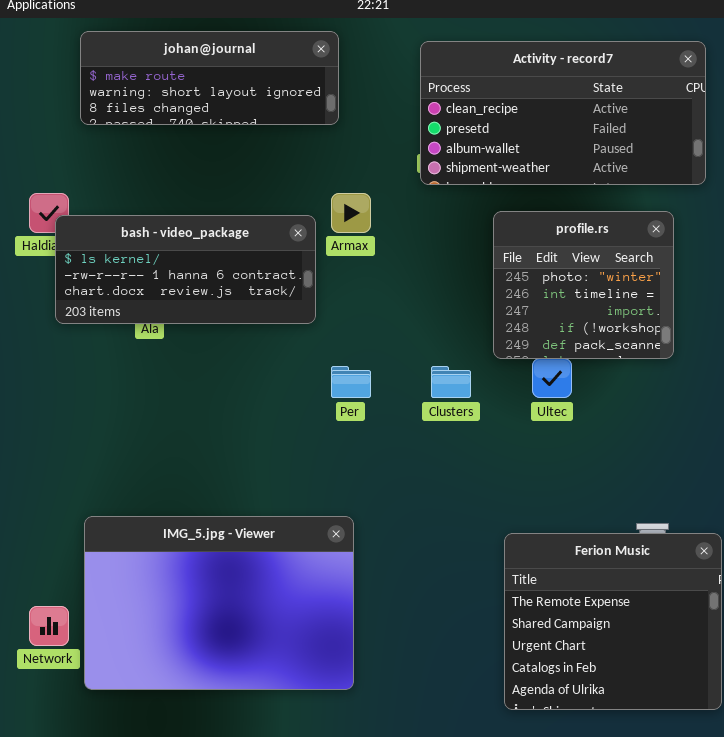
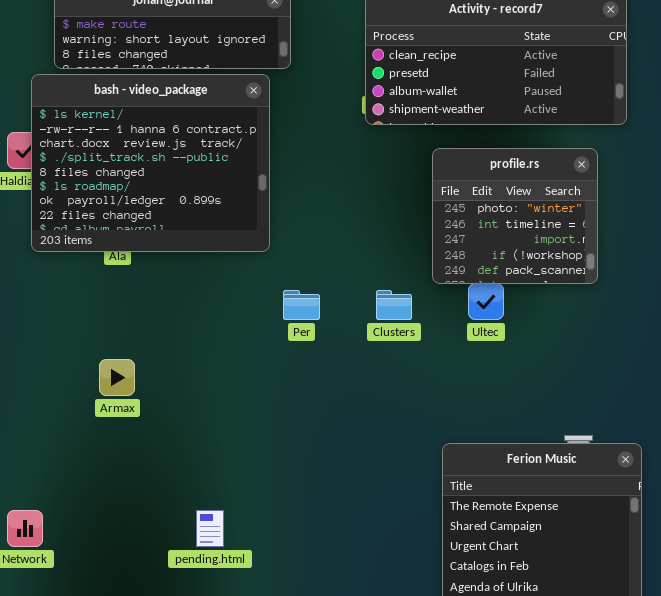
Armax: [331,193,371,233] -> [99,359,135,396], moved
bash - video_package: [55,215,316,324] -> [31,74,270,252], resized
IMG_5.jpg - Viewer: [84,516,354,690] -> none, closed

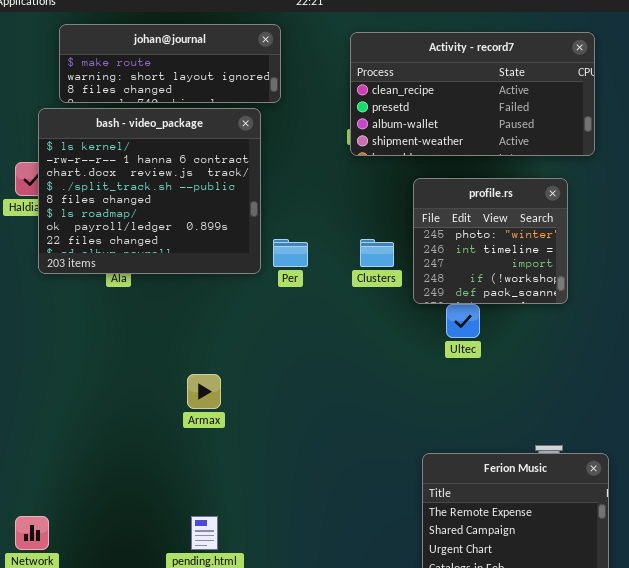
Per: [283,290,320,320] -> [273,239,308,267], moved
Clusters: [376,290,412,320] -> [360,239,394,267], moved
Armax: [99,359,135,396] -> [187,374,221,409], moved

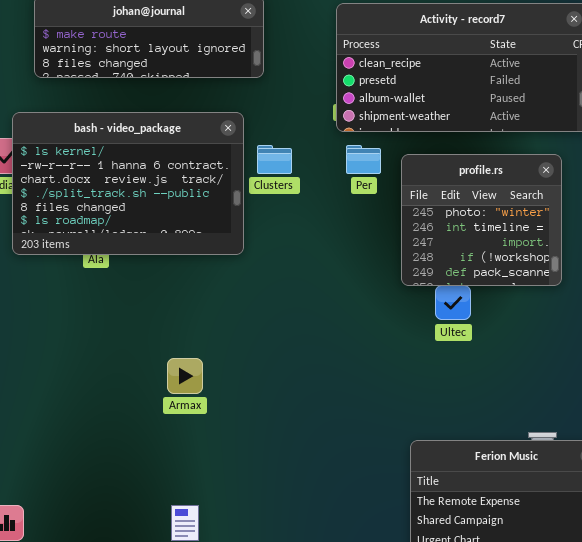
bash - video_package: [38,108,261,274] -> [12,112,244,255], resized
Per: [273,239,308,267] -> [346,145,381,174], moved
Clusters: [360,239,394,267] -> [257,145,292,174], moved

